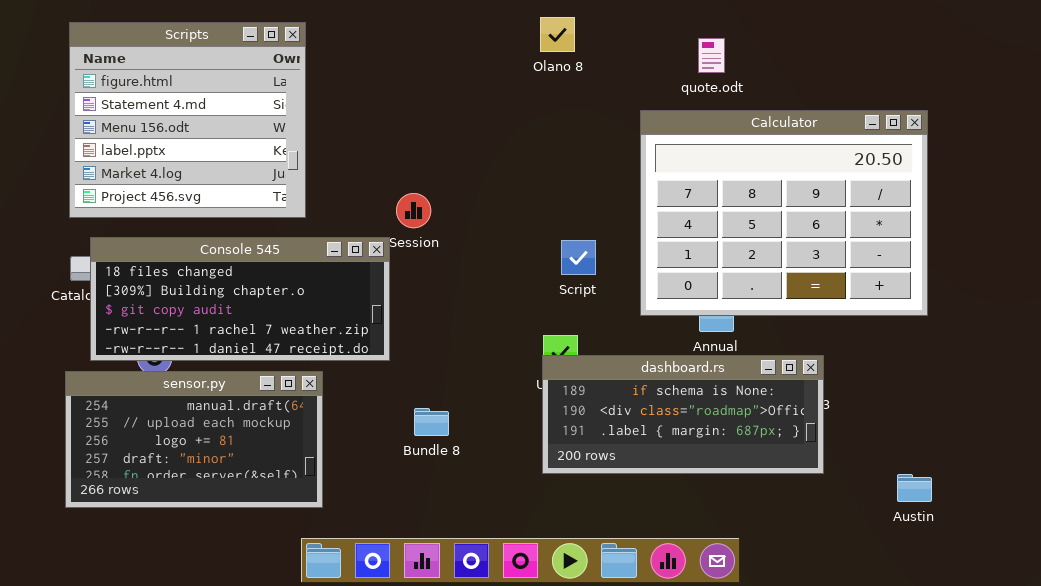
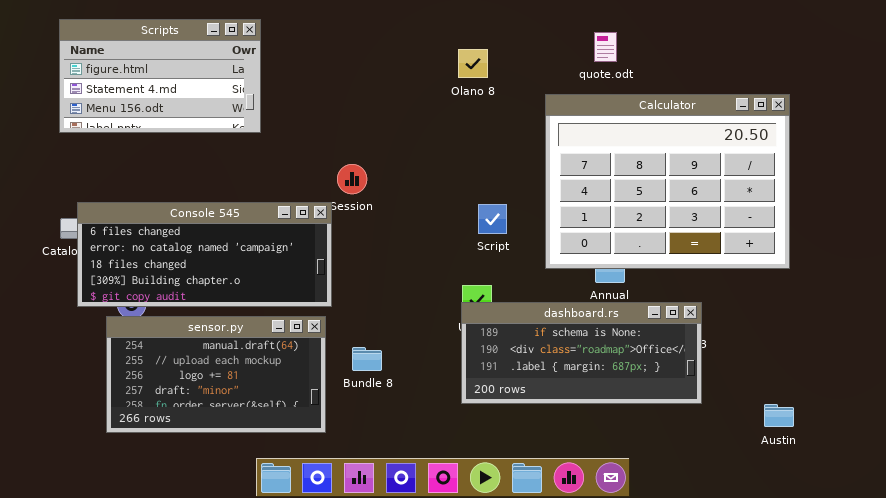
Olano 8: [540,17,575,52] -> [458,49,488,78], moved
Scripts: [69,22,306,218] -> [59,19,261,133], resized
Console 545: [90,237,390,361] -> [77,202,332,307], scrolled up 2 rows
sensor.py: [65,371,323,508] -> [106,316,326,433], moved

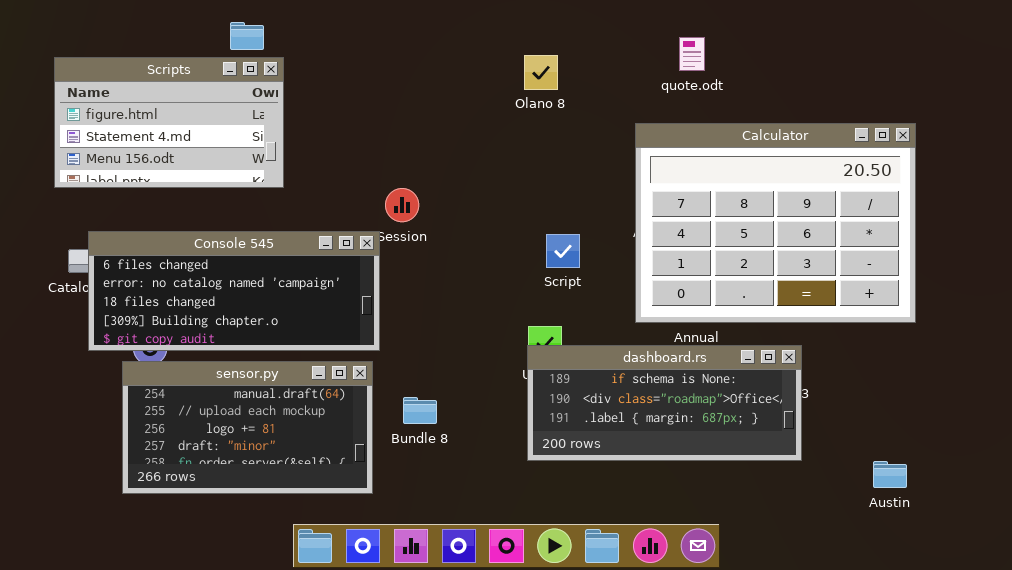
Scripts: [59,19,261,133] -> [54,57,284,188], moved
Calculator: [545,94,790,269] -> [635,123,916,323], moved

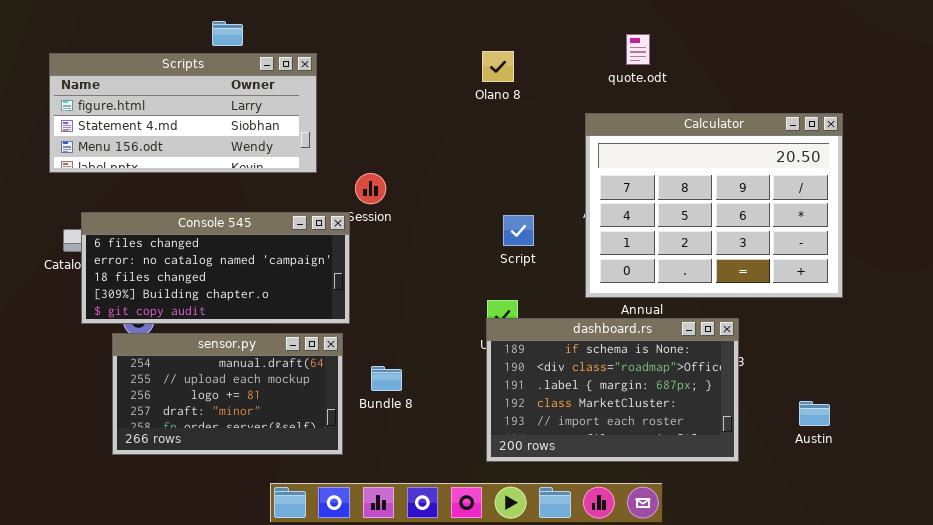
Scripts: [54,57,284,188] -> [49,53,317,173], resized
dashboard.rs: [527,345,802,461] -> [486,318,739,462], resized
Austin: [873,461,907,488] -> [799,401,830,426], moved

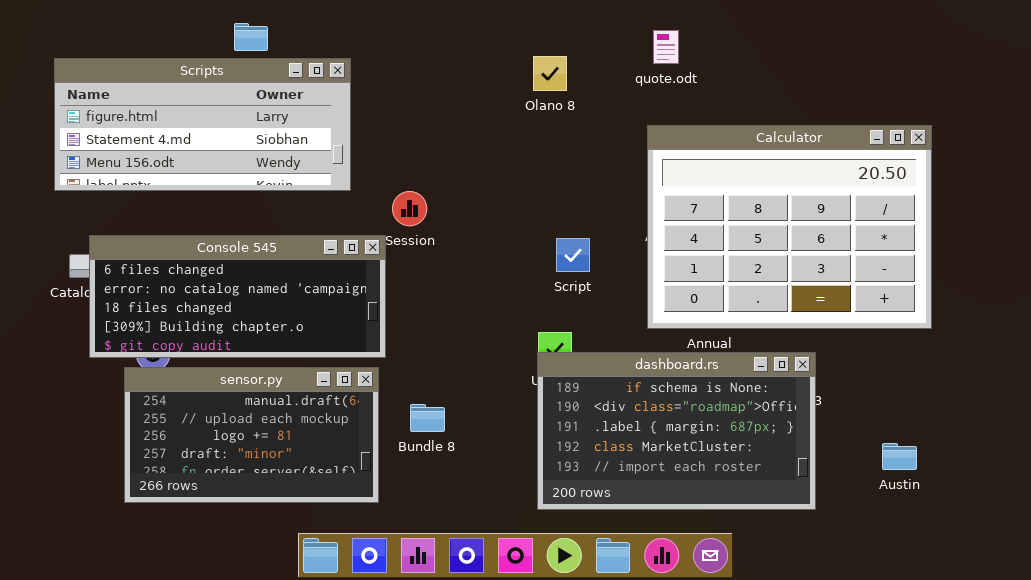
quote.odt: [626,34,650,65] -> [653,30,679,64], moved

